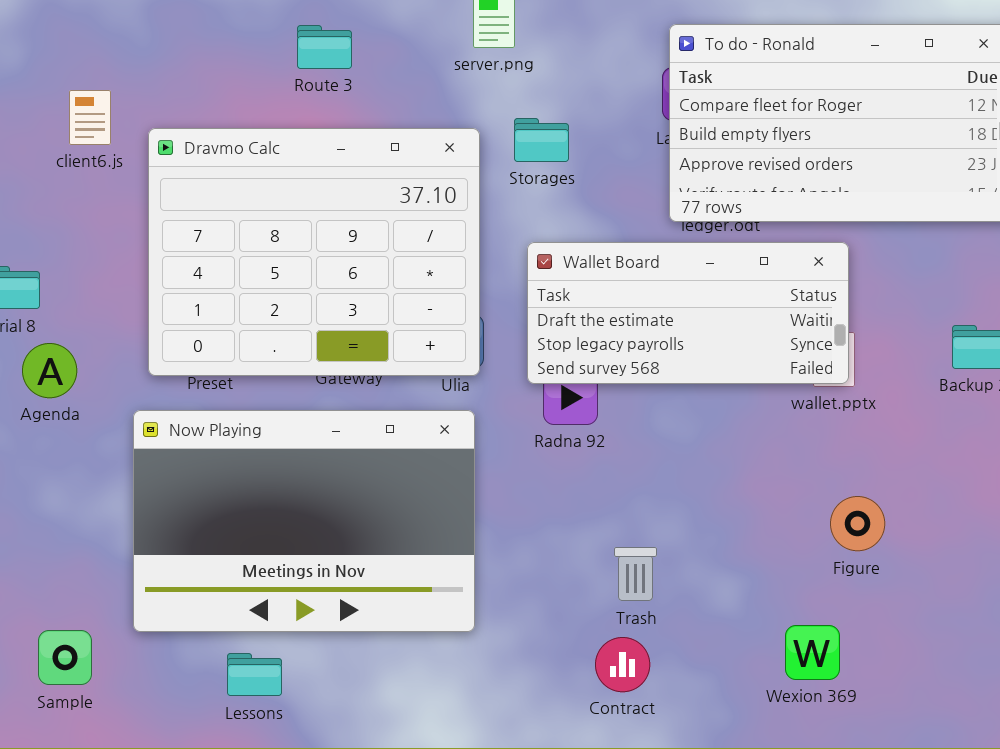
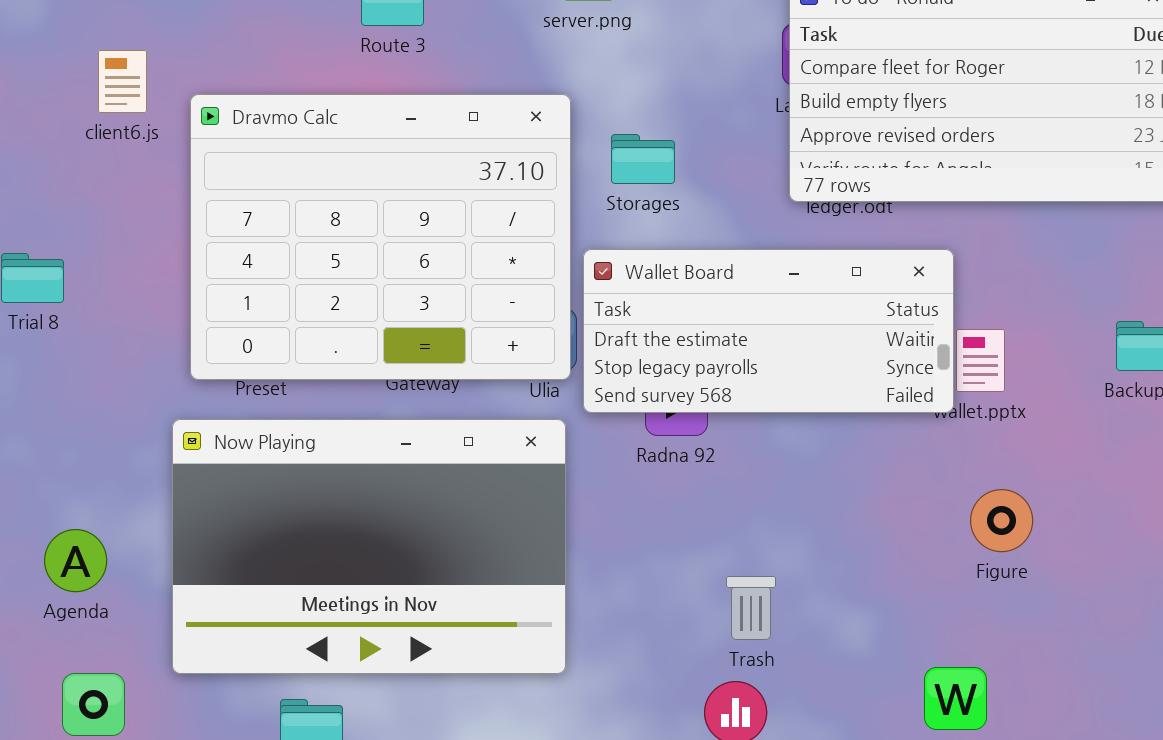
Storages: [514,118,569,162] -> [611,134,675,184], moved
Wallet Board: [527,242,849,384] -> [583,249,954,413], moved
Agenda: [22,343,77,398] -> [44,529,107,592], moved
Figure: [830,496,885,551] -> [970,489,1033,552], moved

